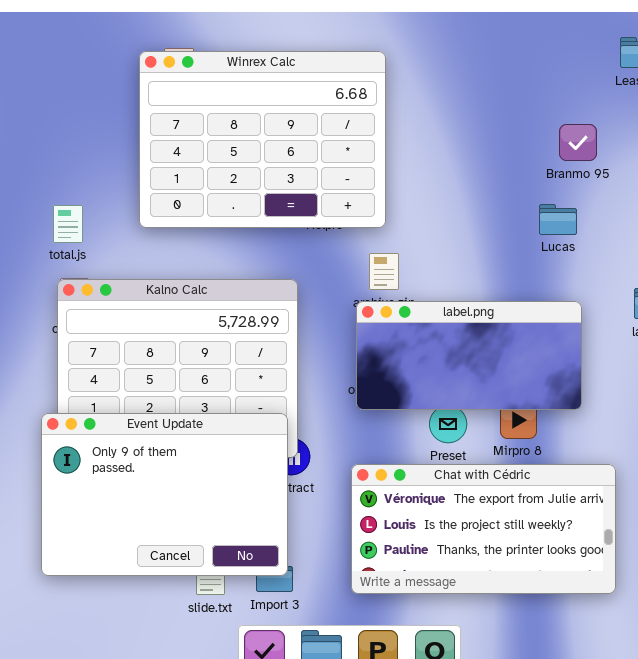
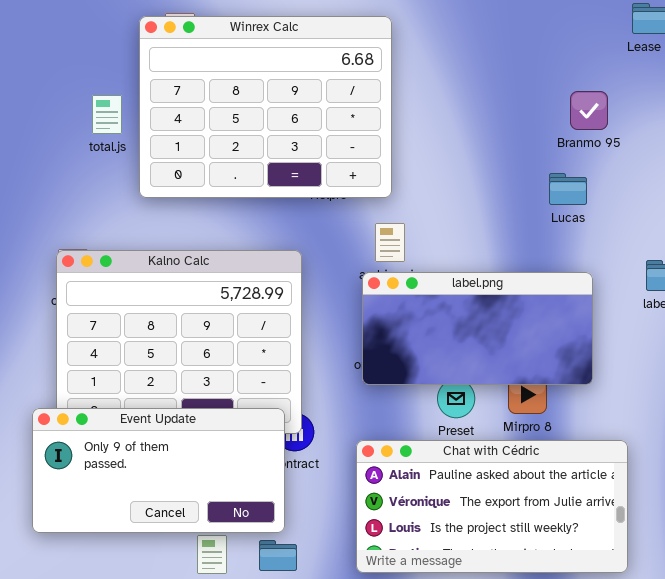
total.js: [53,205,83,243] -> [92,95,122,134], moved
Event Update: [41,413,288,576] -> [32,408,285,533], moved, resized
Chat with Cédric: [351,464,616,594] -> [356,440,628,573], scrolled up 1 row

